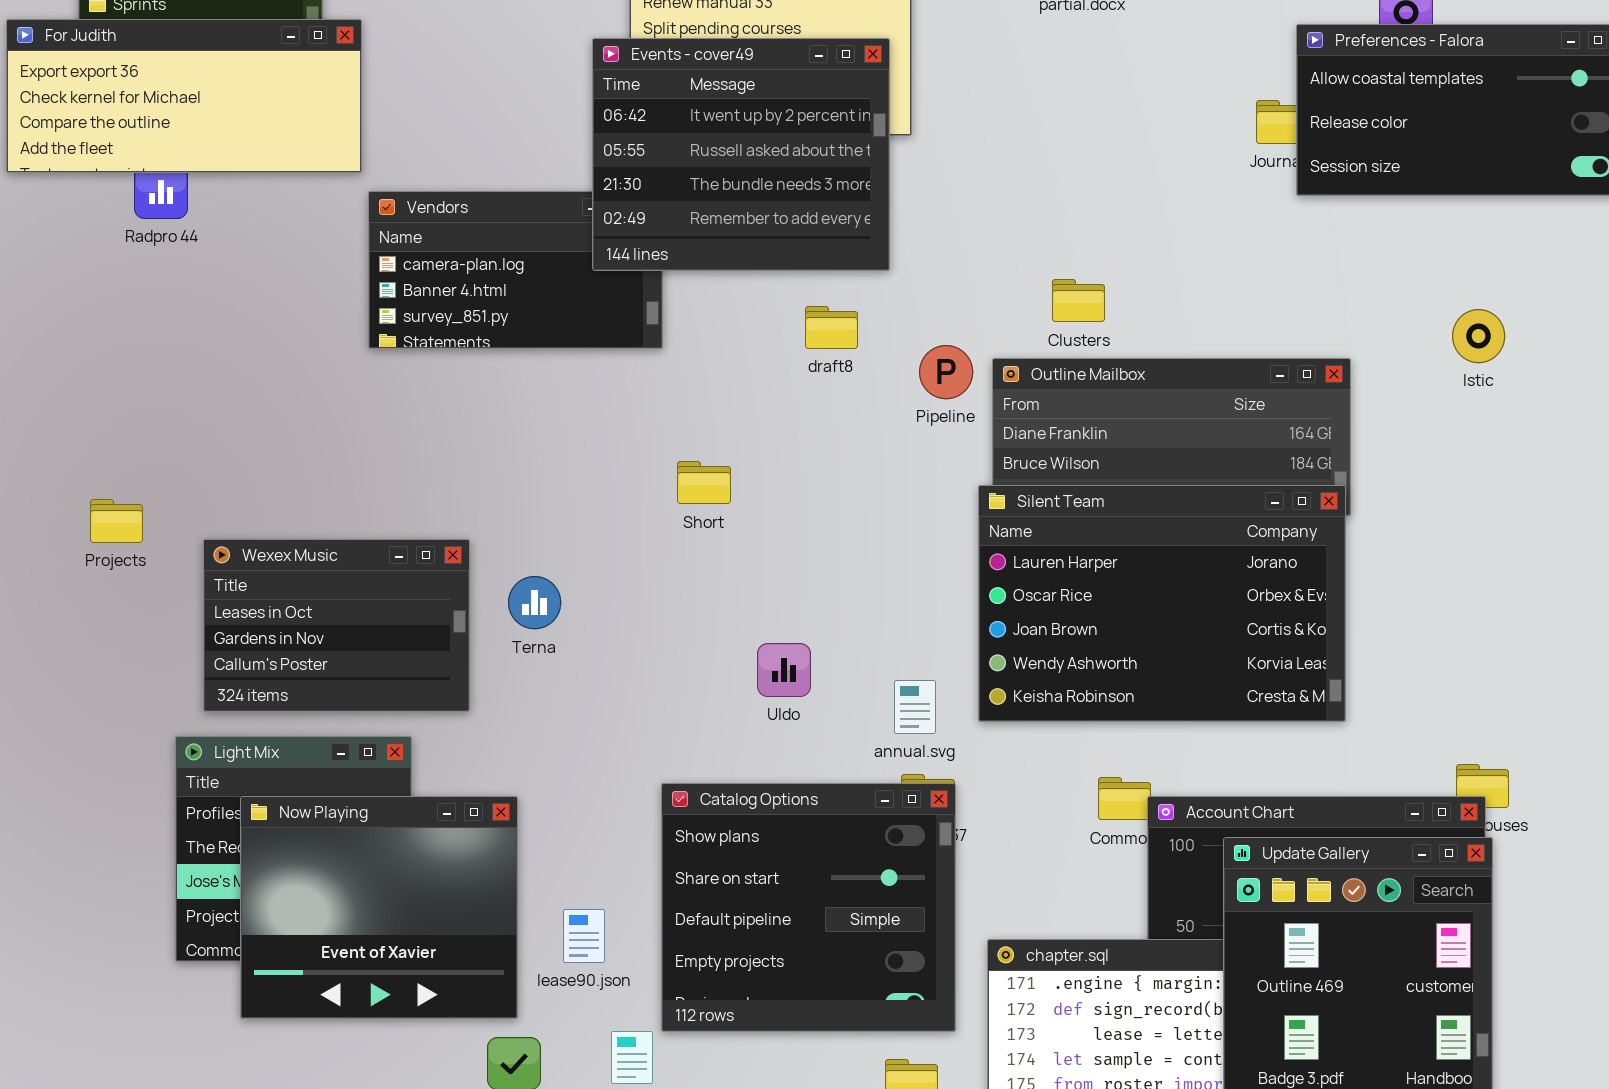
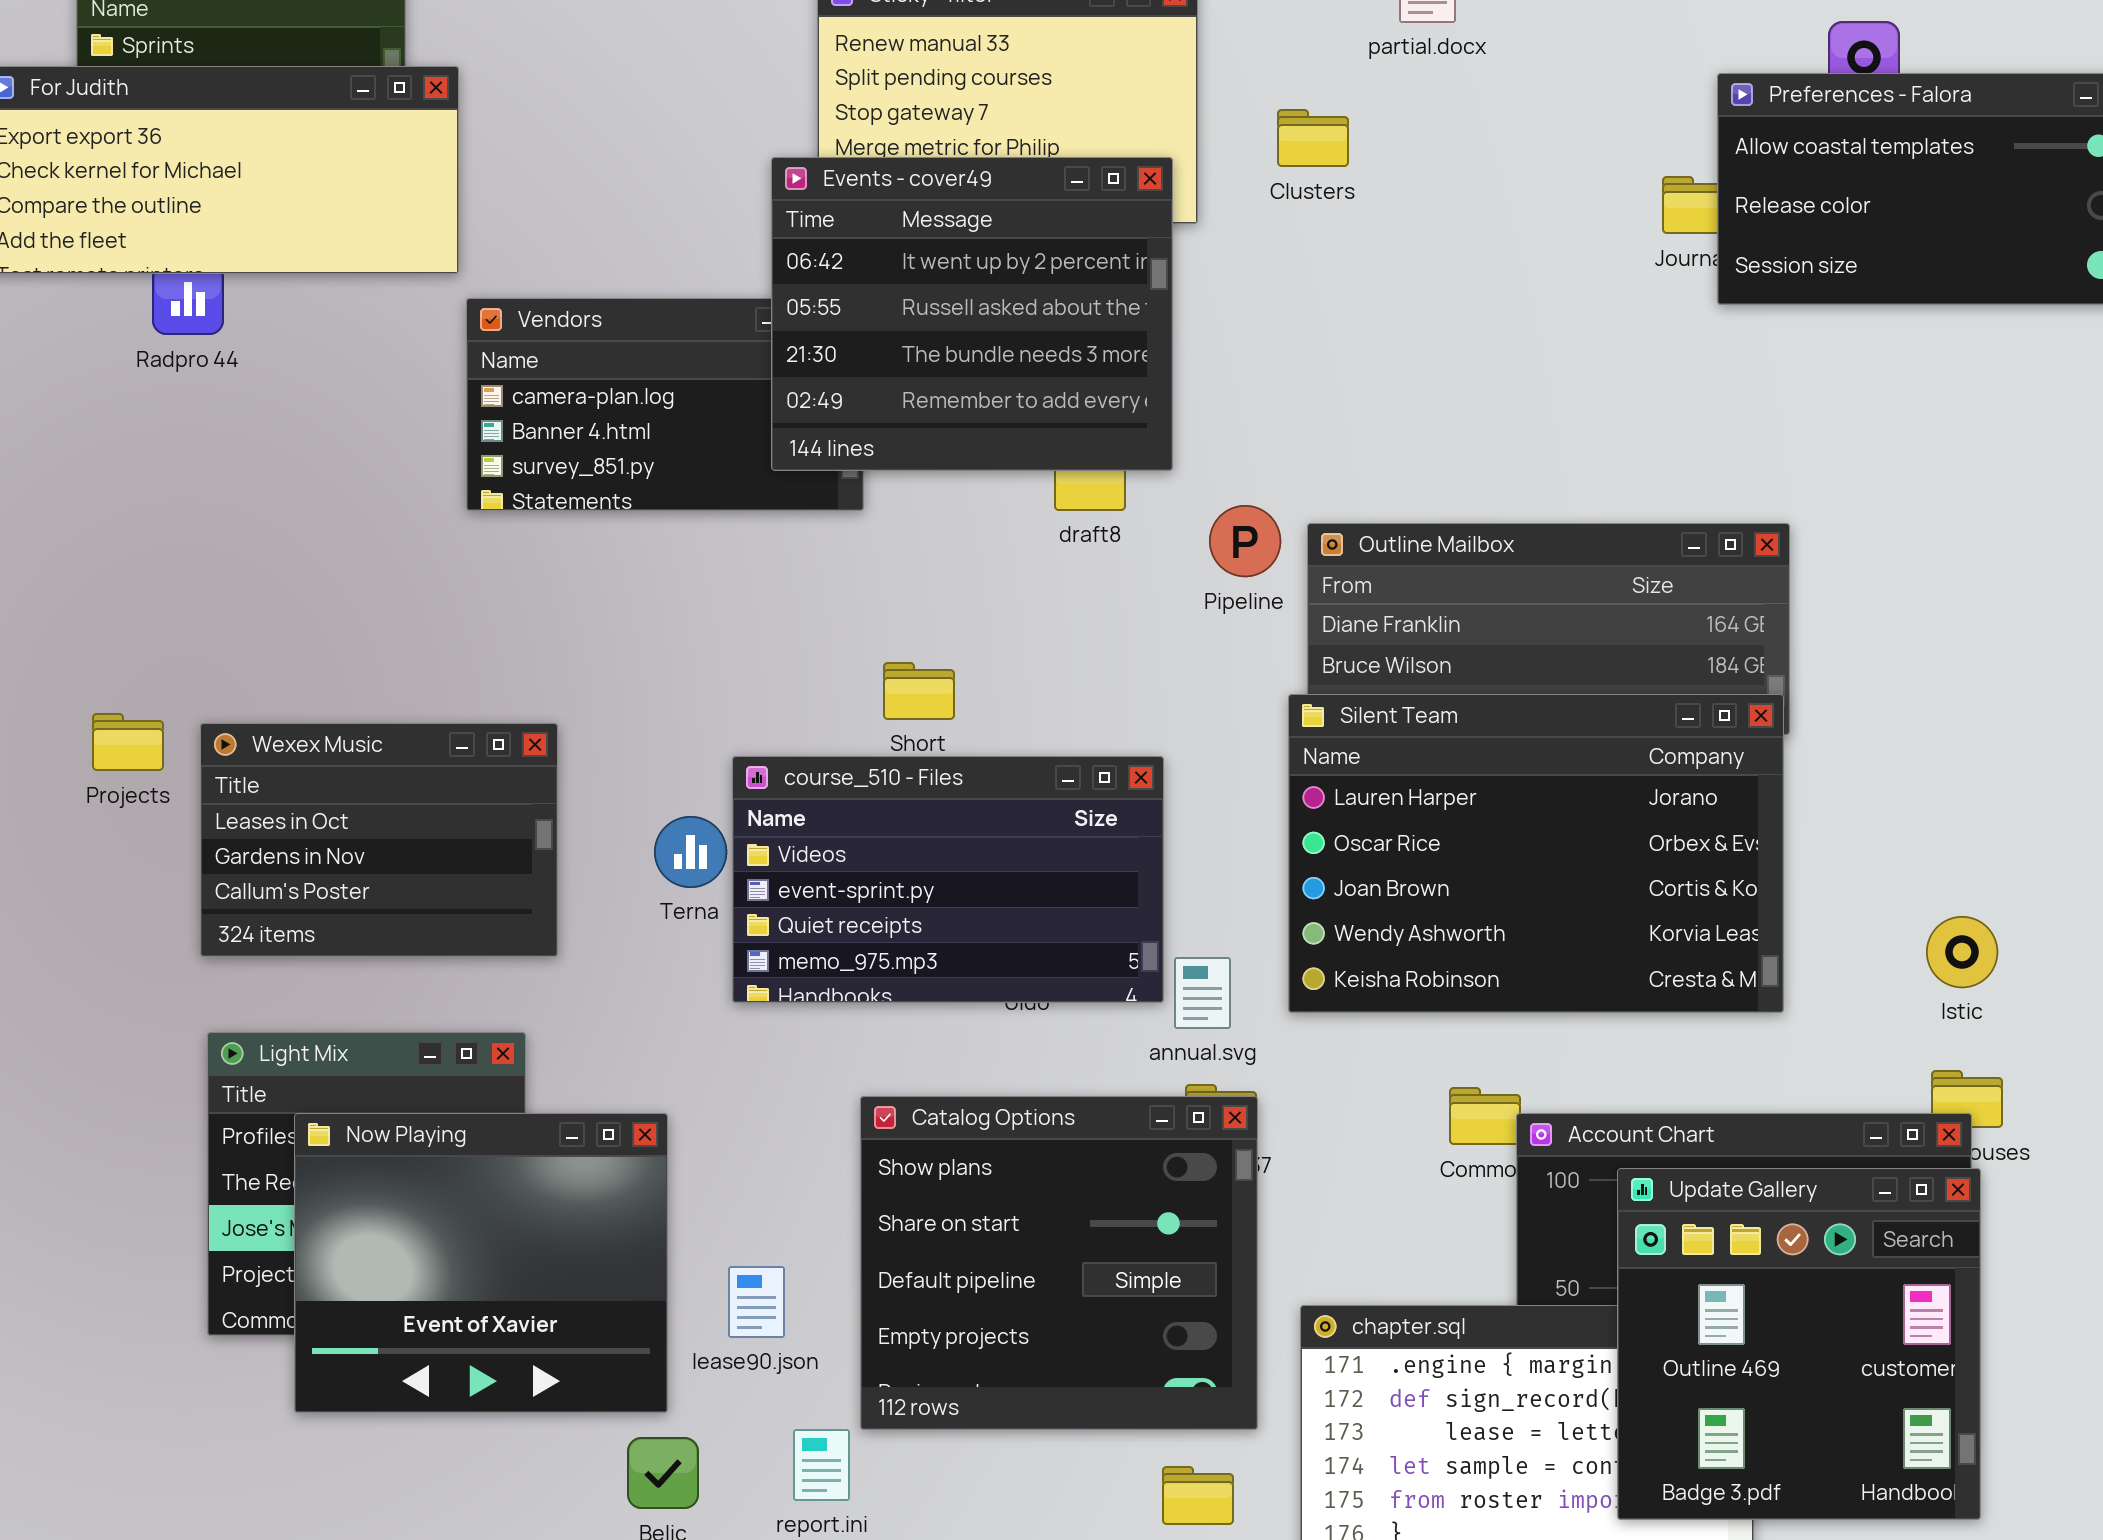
Events - cover49: [592,38,890,271] -> [771,157,1173,471], moved
Clusters: [1052,279,1105,322] -> [1277,109,1349,167], moved
Istic: [1452,309,1505,363] -> [1926,916,1998,988], moved
course_510 - Files: none -> [732,756,1164,1003], opened
Wexex Music: [203,539,470,712] -> [200,723,558,957], moved

